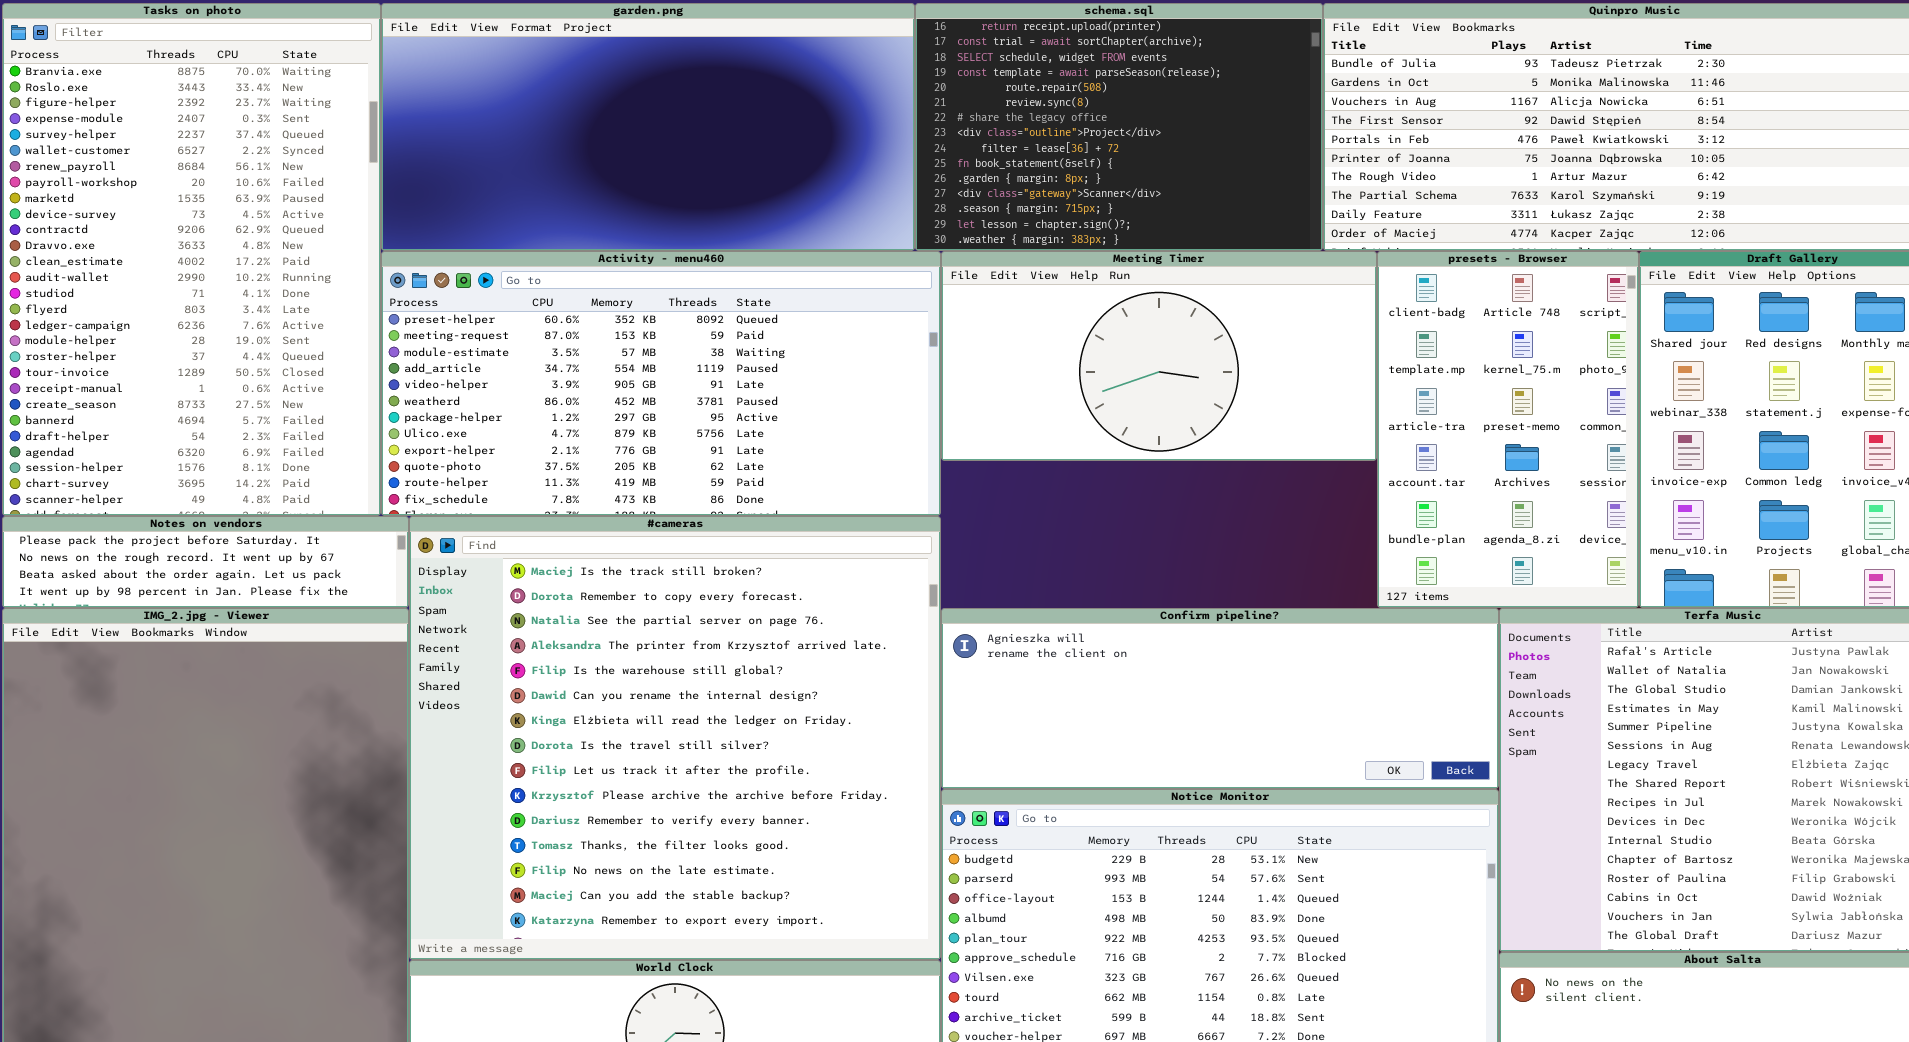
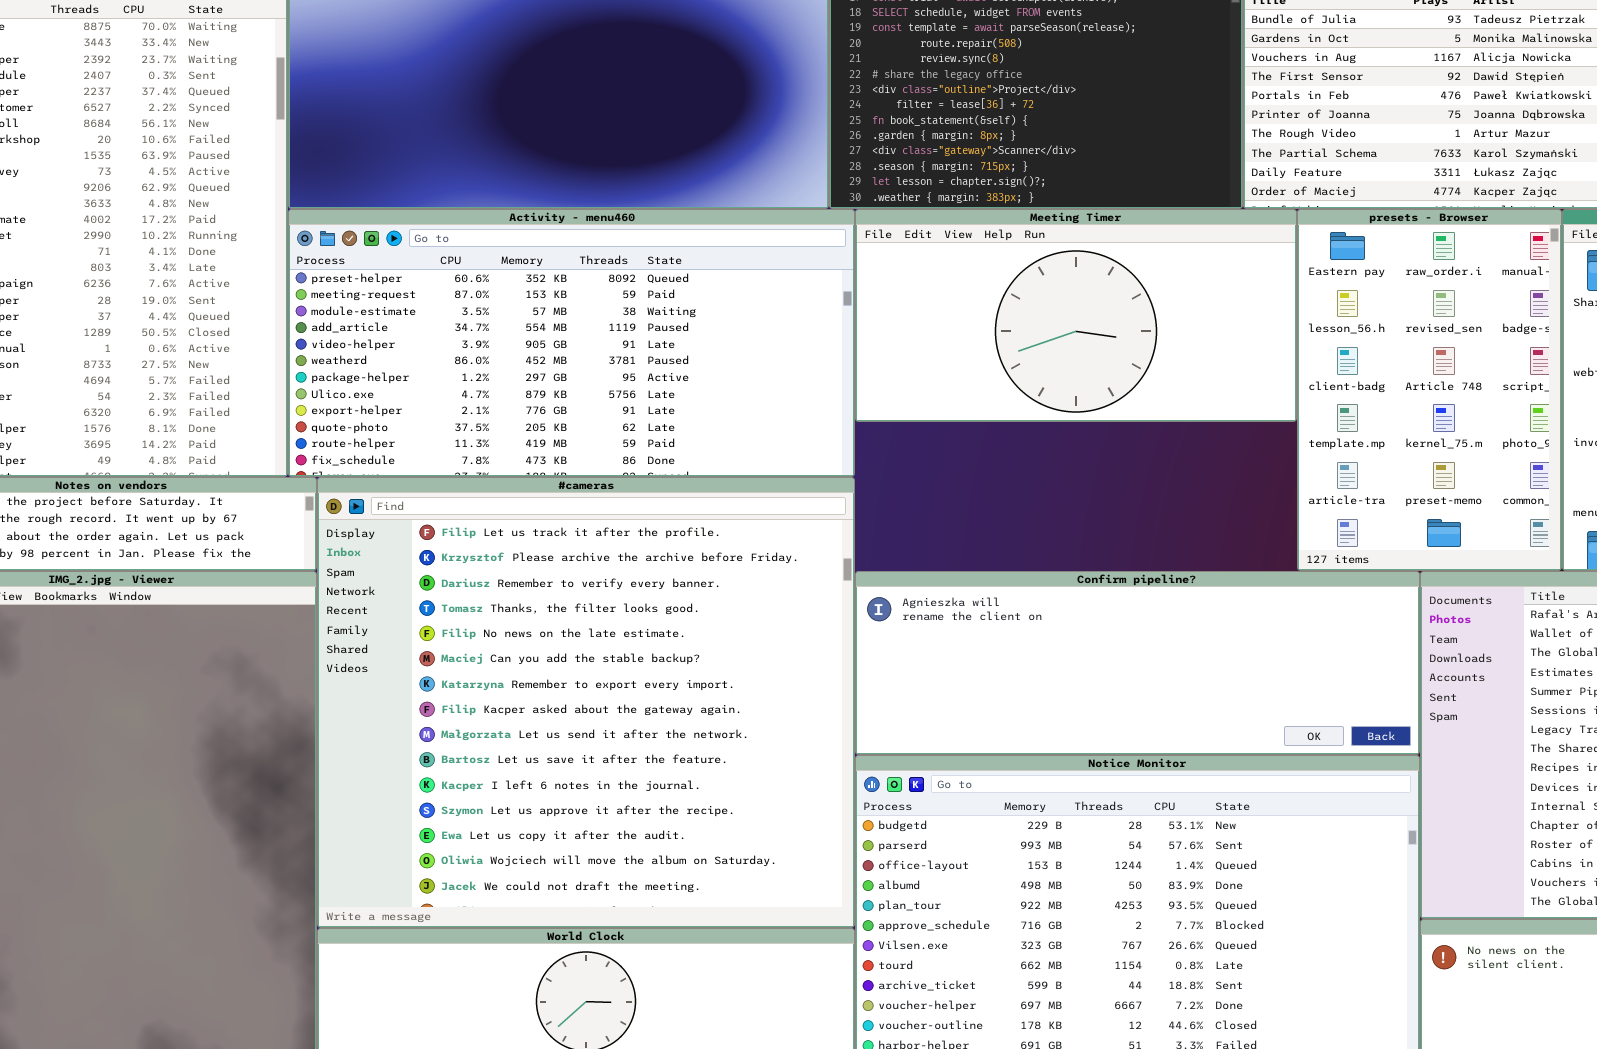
presets - Browser: [1377,251,1639,608] -> [1297,209,1562,571], scrolled up 2 rows
#cameras: [409,516,941,960] -> [317,477,855,928], scrolled down 8 rows

